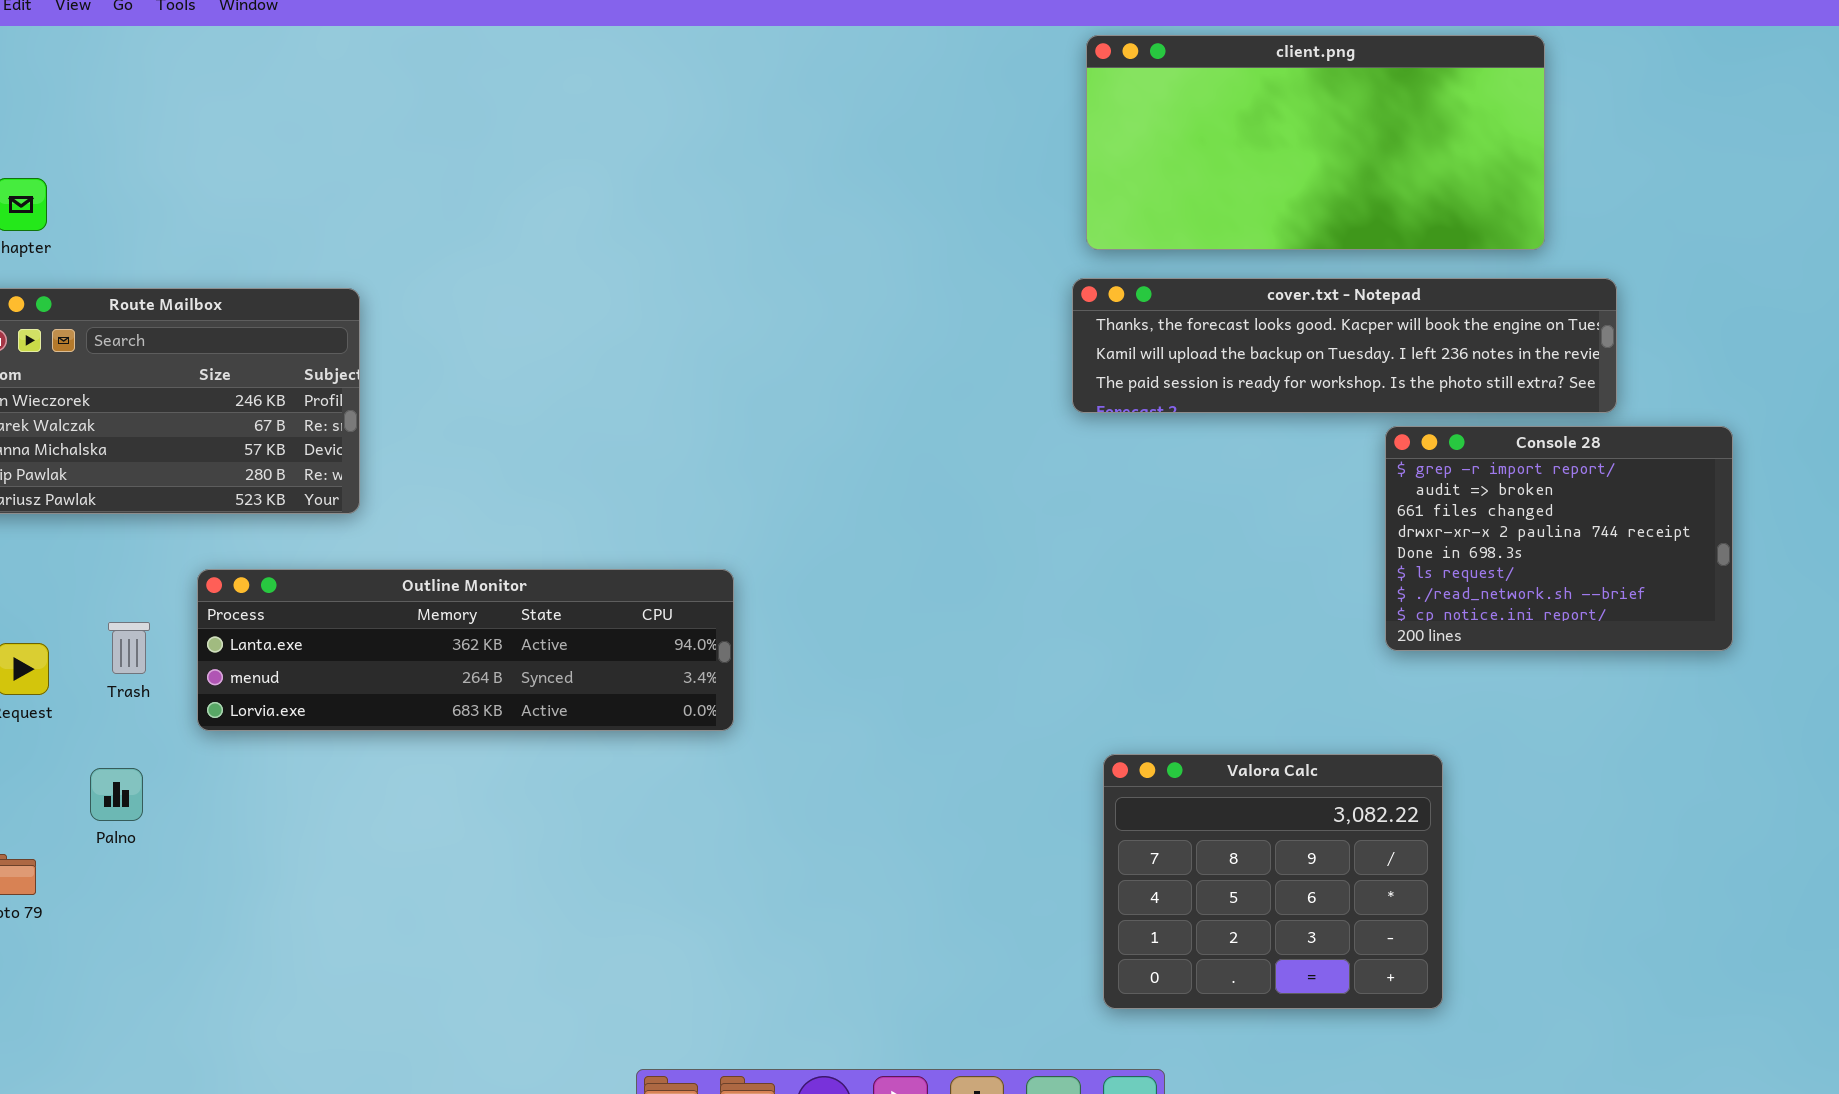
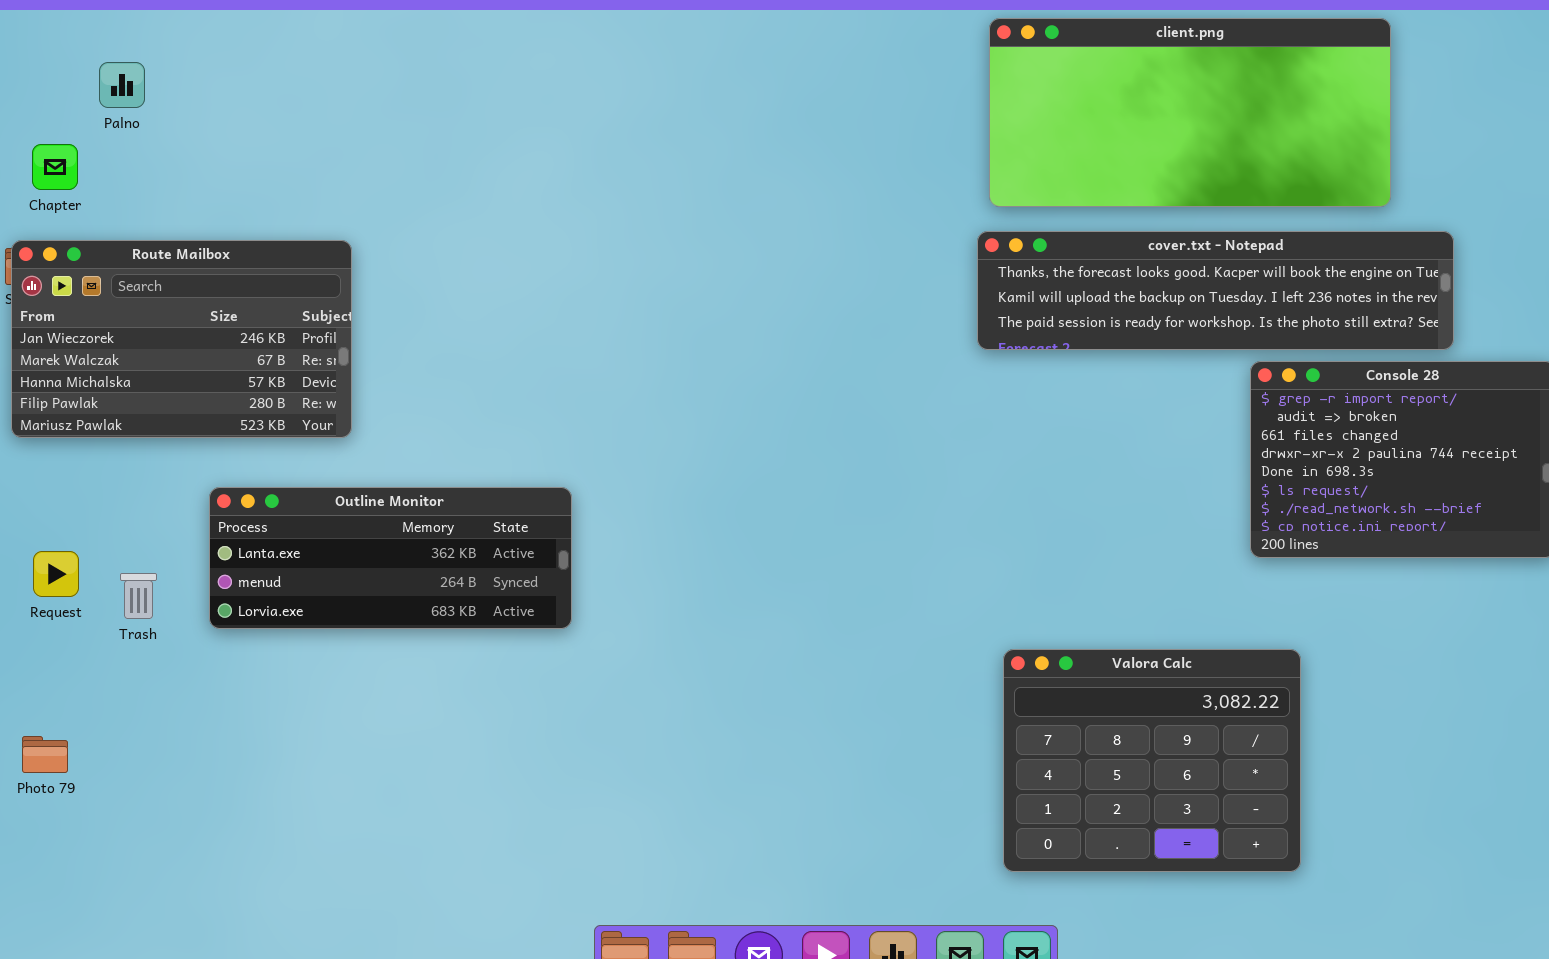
Outline Monitor: [197,569,734,731] -> [209,487,572,629], resized
Trash: [108,622,150,674] -> [120,573,157,619], moved
Palno: [90,768,143,821] -> [99,62,145,108], moved

